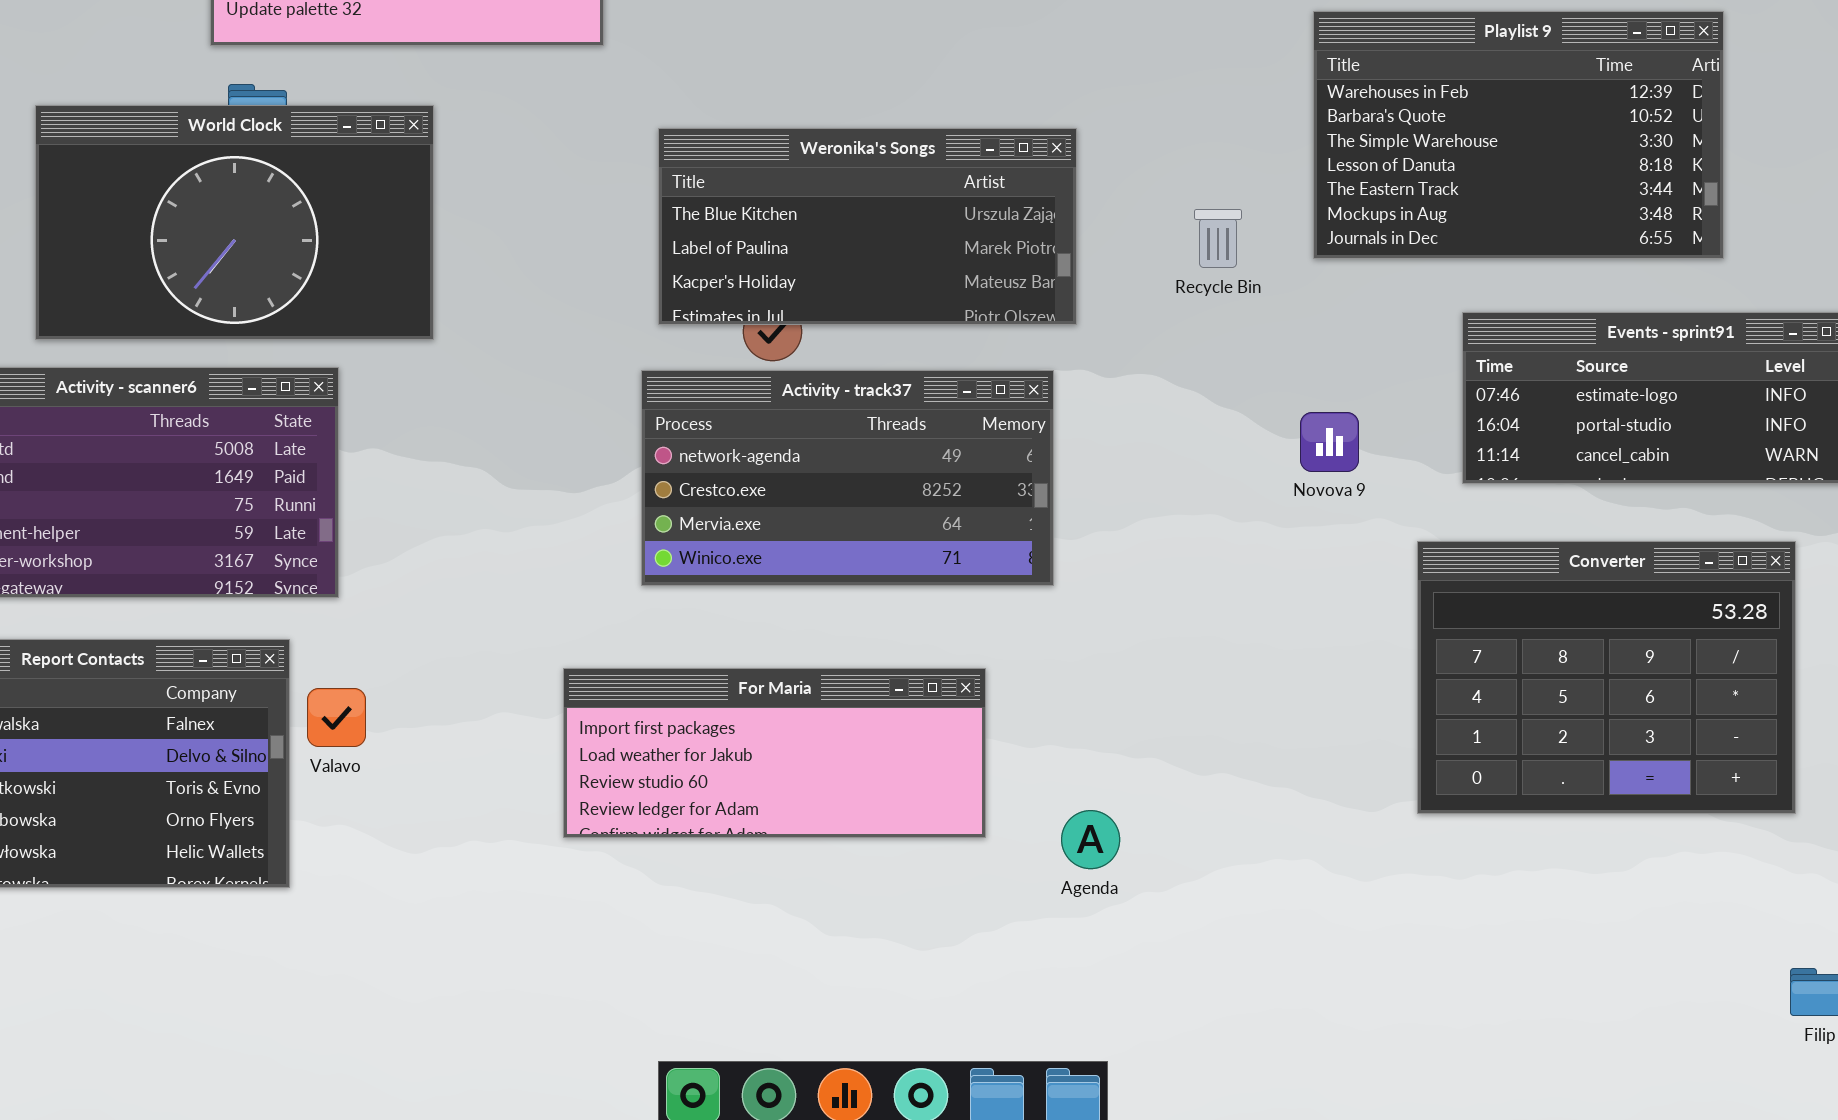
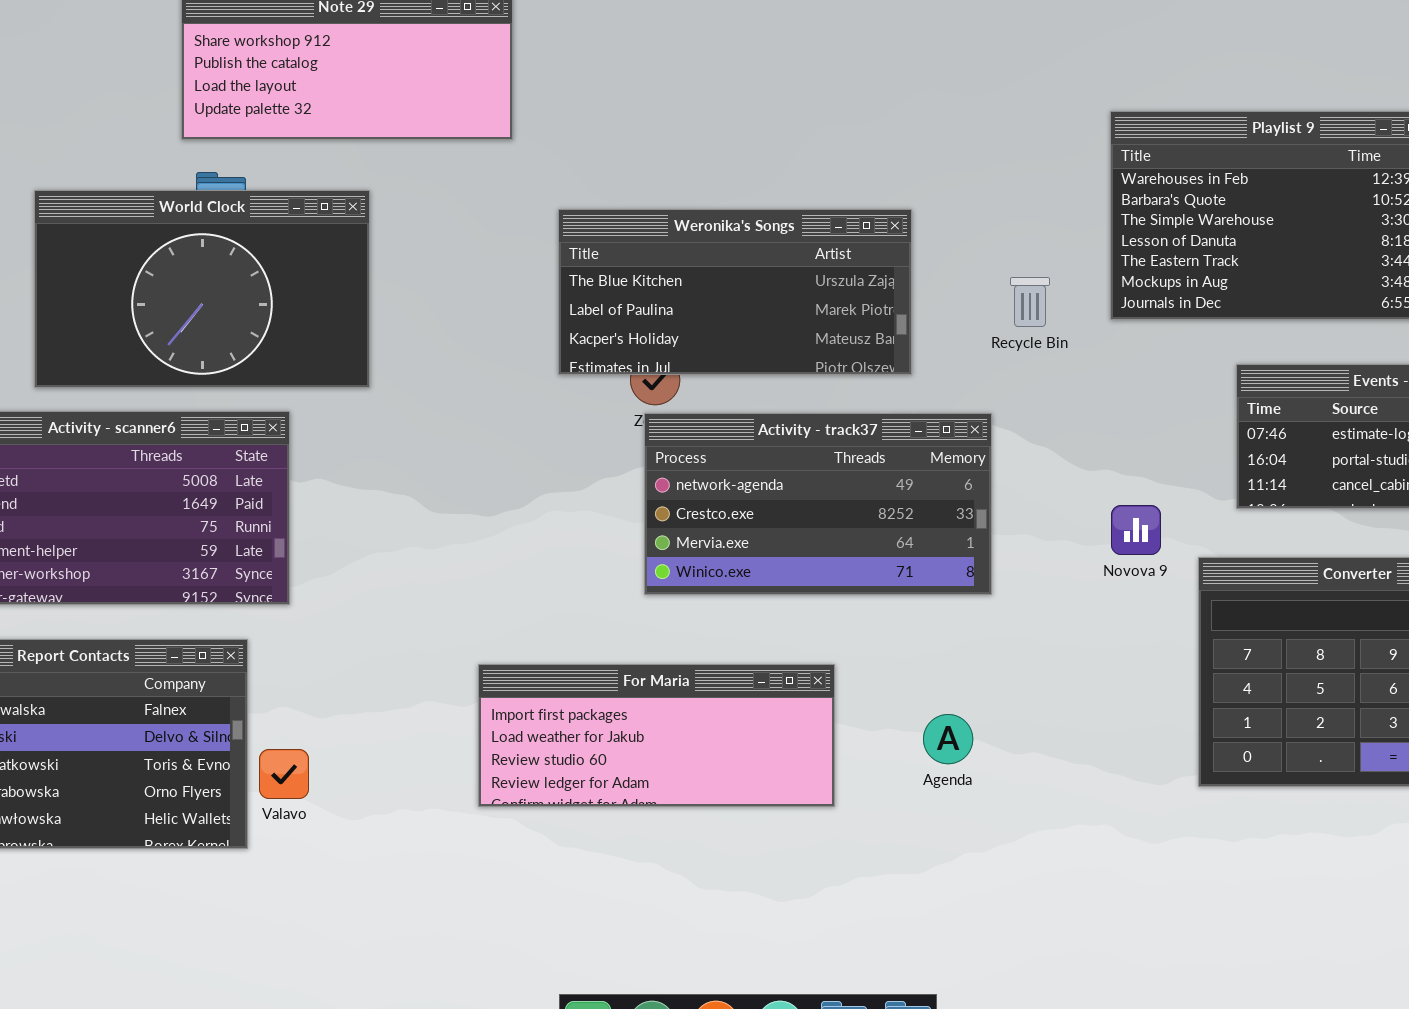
Activity - track37: [641,370,1054,586] -> [644,413,992,595], moved
Novova 9: [1300,412,1359,472] -> [1111,505,1161,555], moved
Valavo: [307,688,366,747] -> [259,749,309,799], moved
Agenda: [1061,810,1120,869] -> [923,714,973,764], moved

